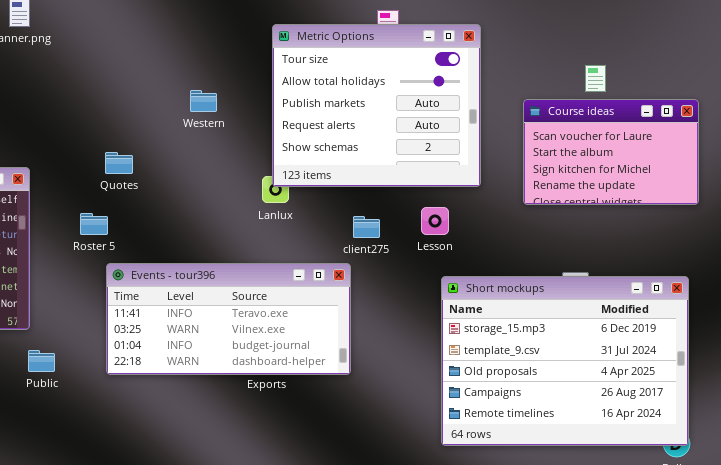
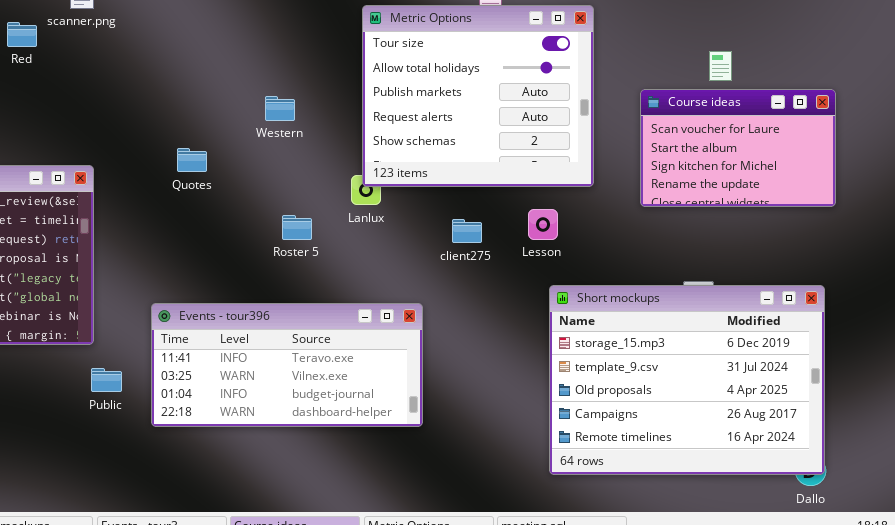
Western: [190,90,217,112] -> [265,96,295,121], moved
Roster 5: [80,213,108,235] -> [282,215,312,240], moved
Events - tour396: [106,263,351,375] -> [151,303,423,427], moved

